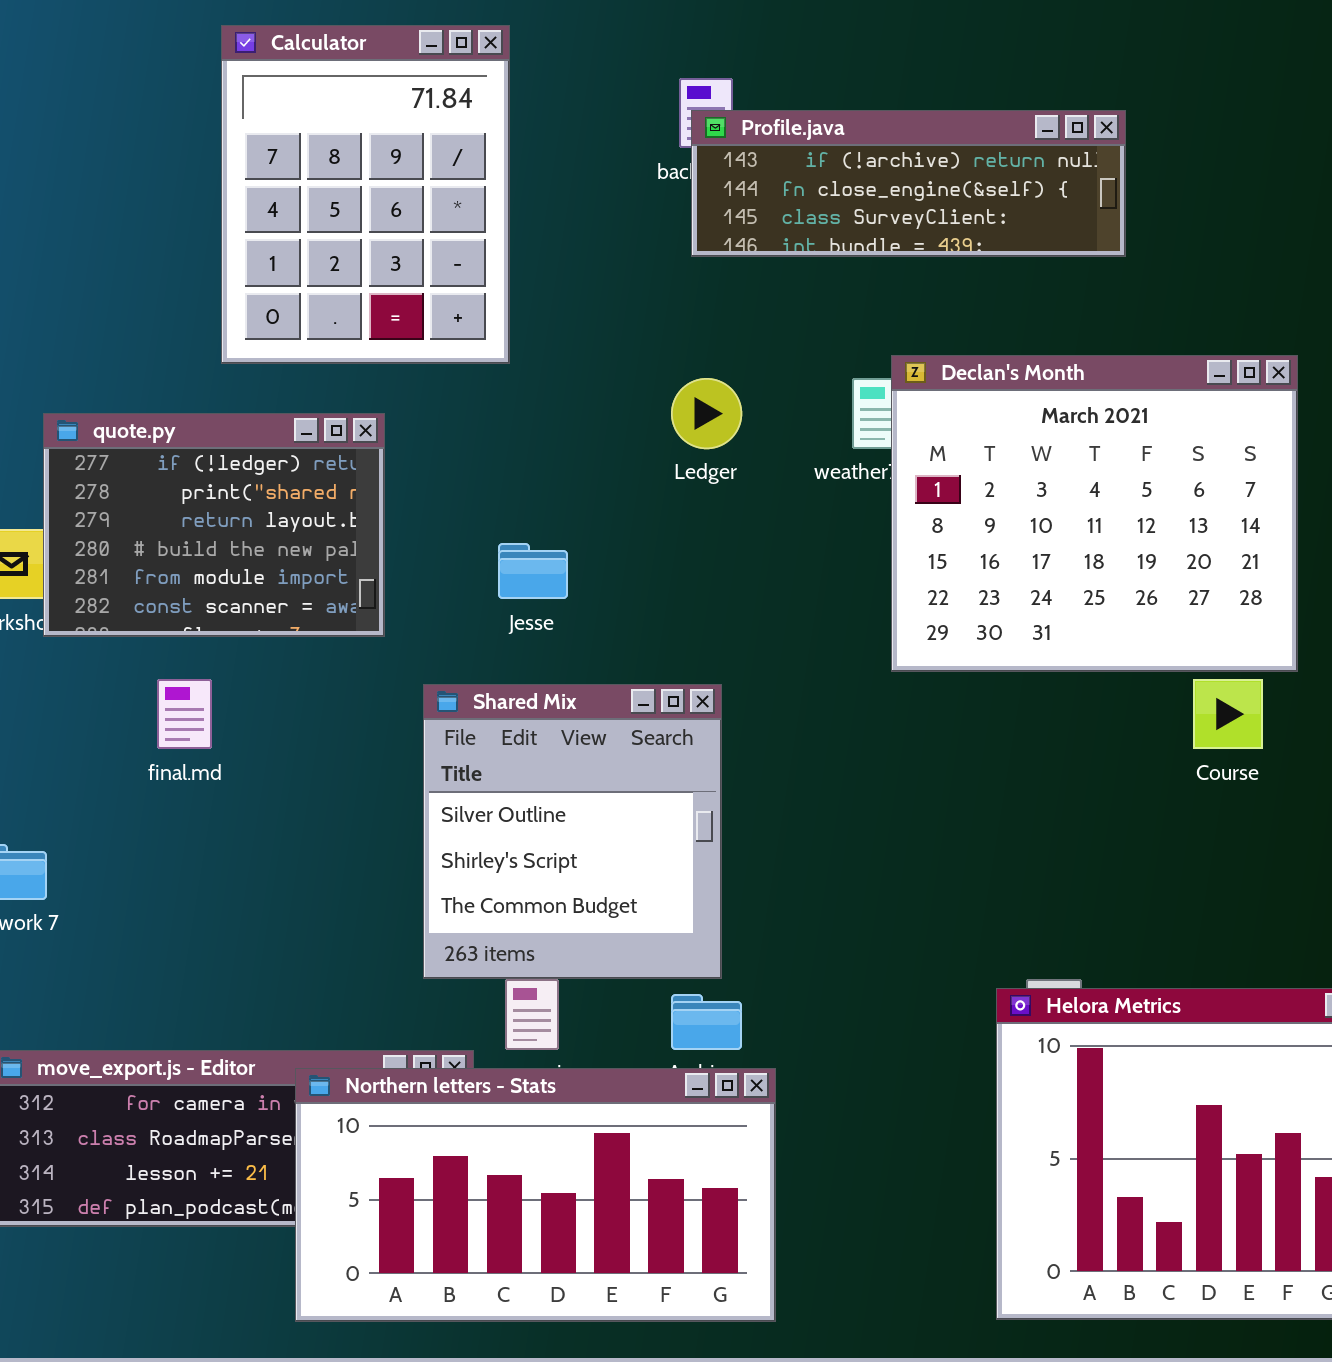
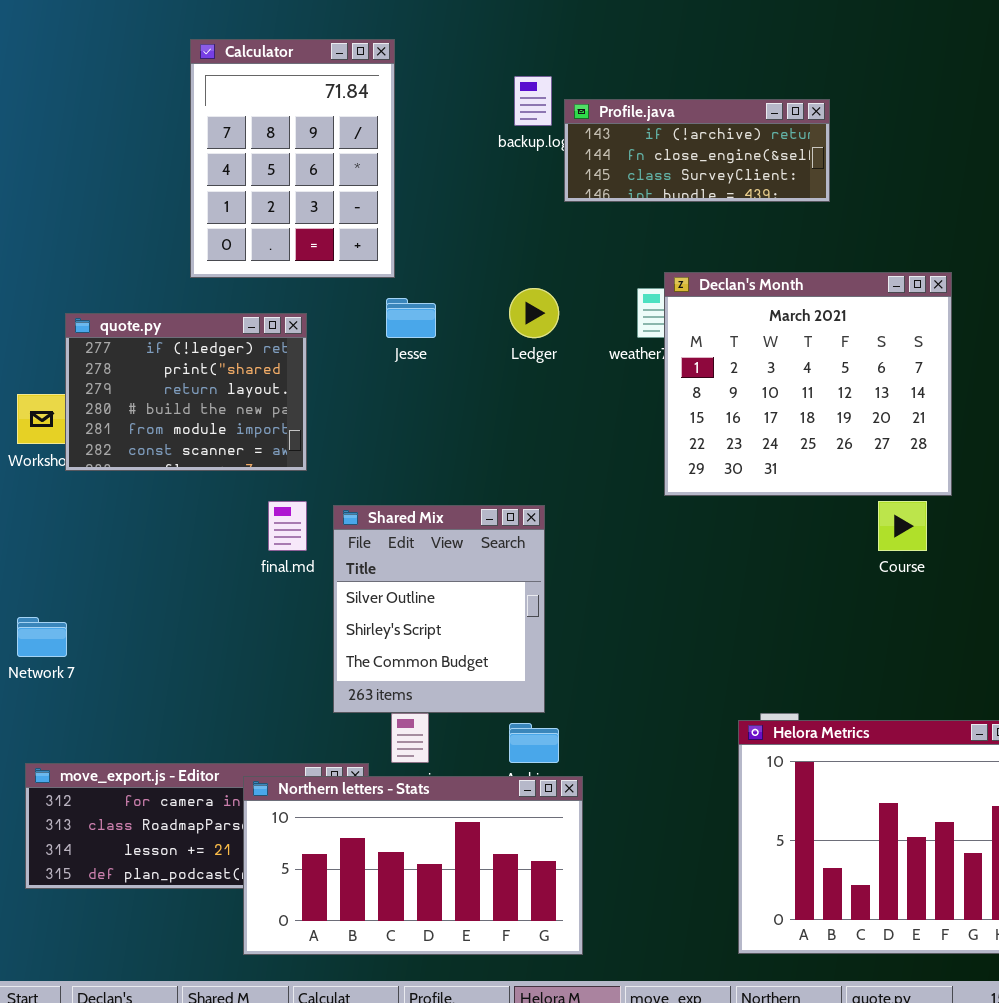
Profile.java: [691,110,1126,257] -> [564,99,830,202], resized
Jesse: [498,543,568,599] -> [386,298,436,338], moved
final.md: [157,679,212,749] -> [268,501,307,551], moved

